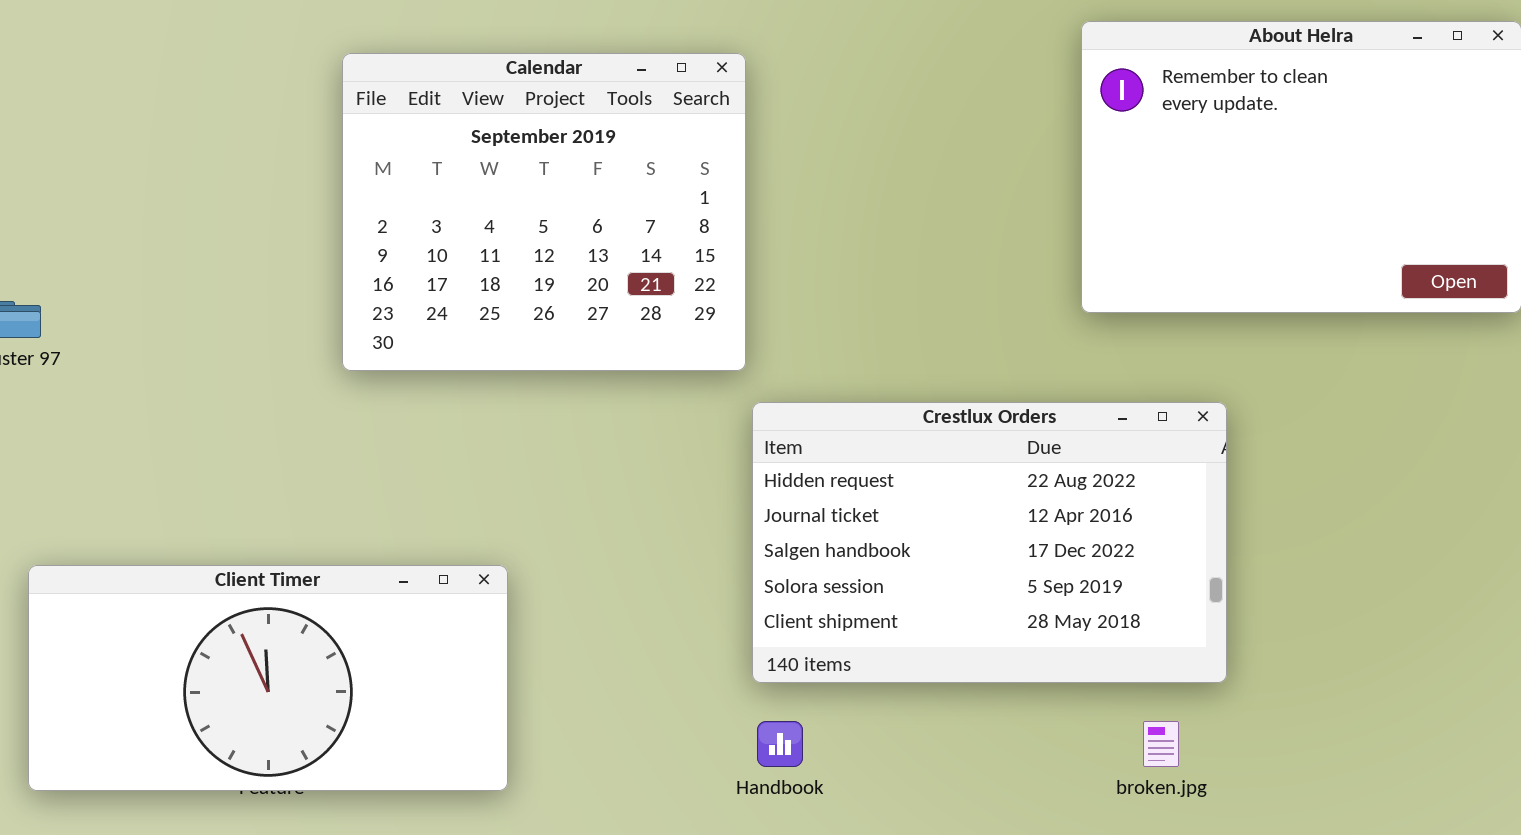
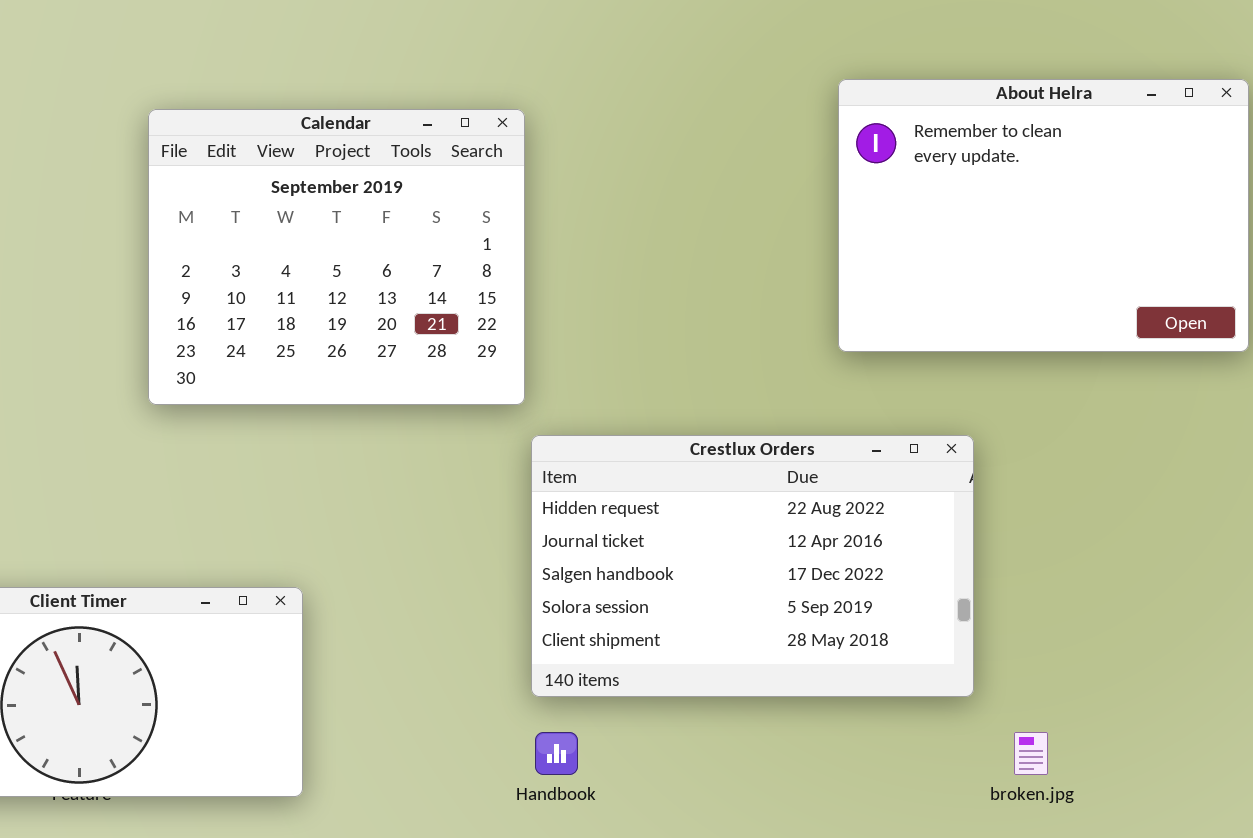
broken.jpg: [1143,721,1179,767] -> [1014,732,1048,775], moved

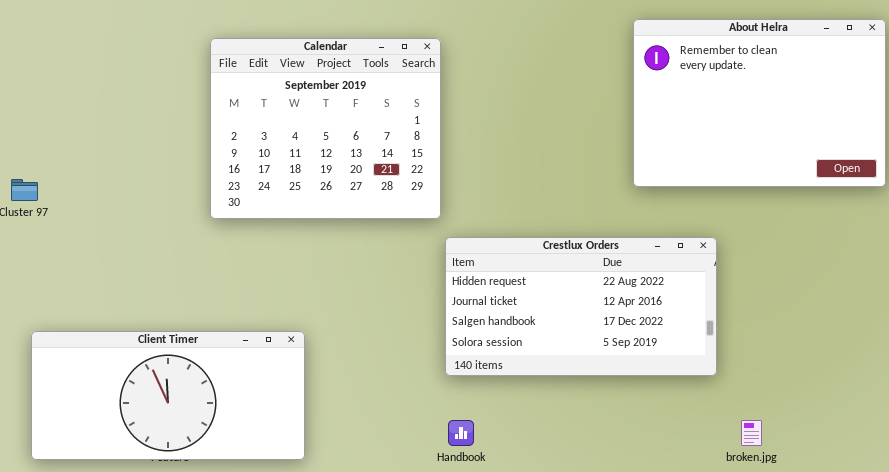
Crestlux Orders: [531,435,974,697] -> [445,237,717,376], resized

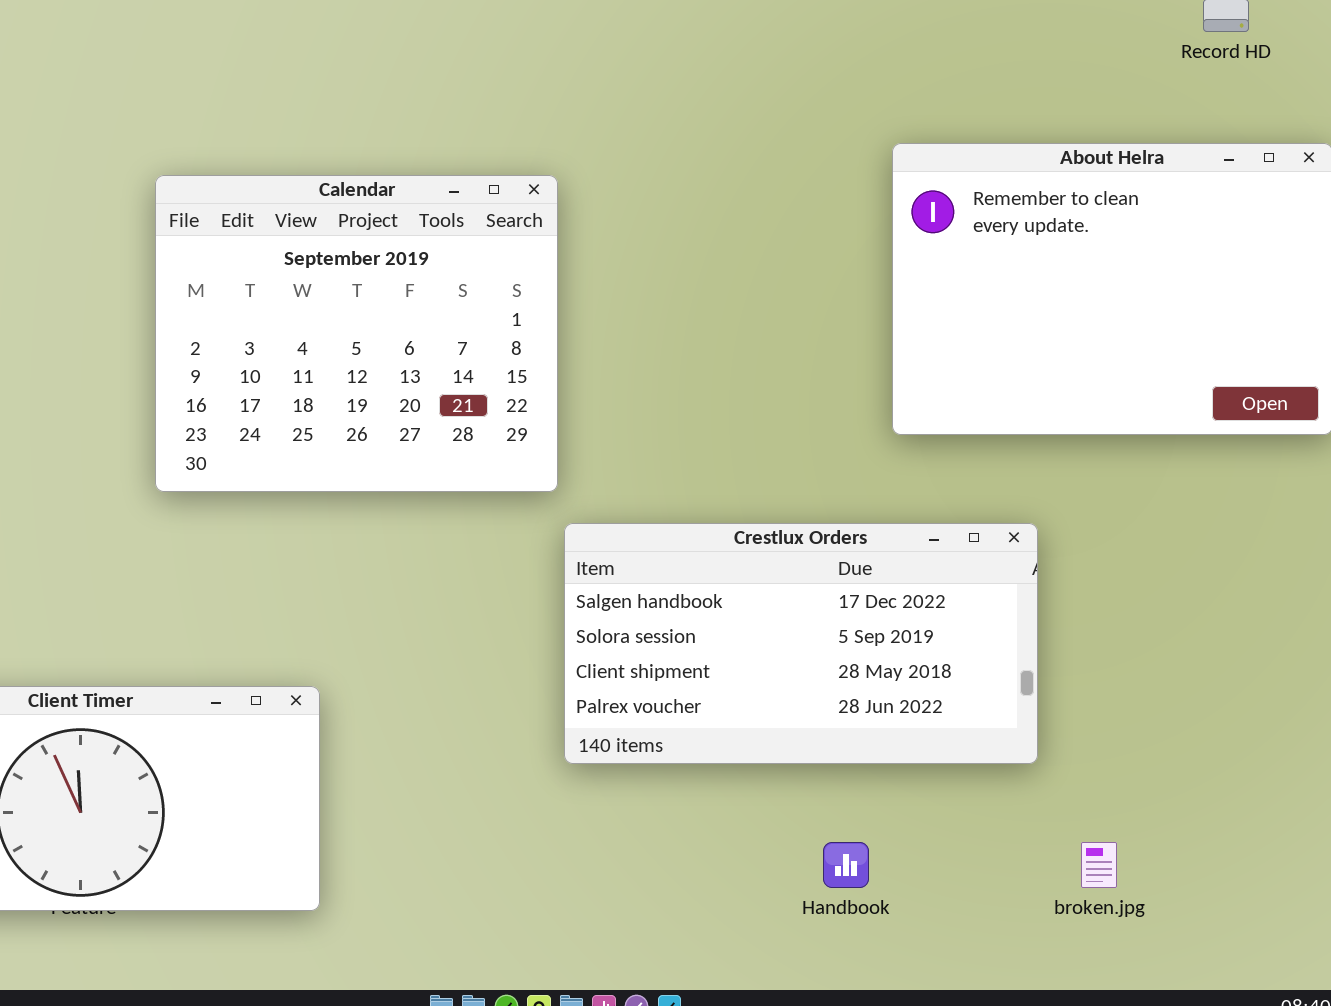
Crestlux Orders: [445,237,717,376] -> [564,523,1038,764], scrolled down 2 rows
Handbook: [448,420,474,446] -> [823,842,869,888], moved

